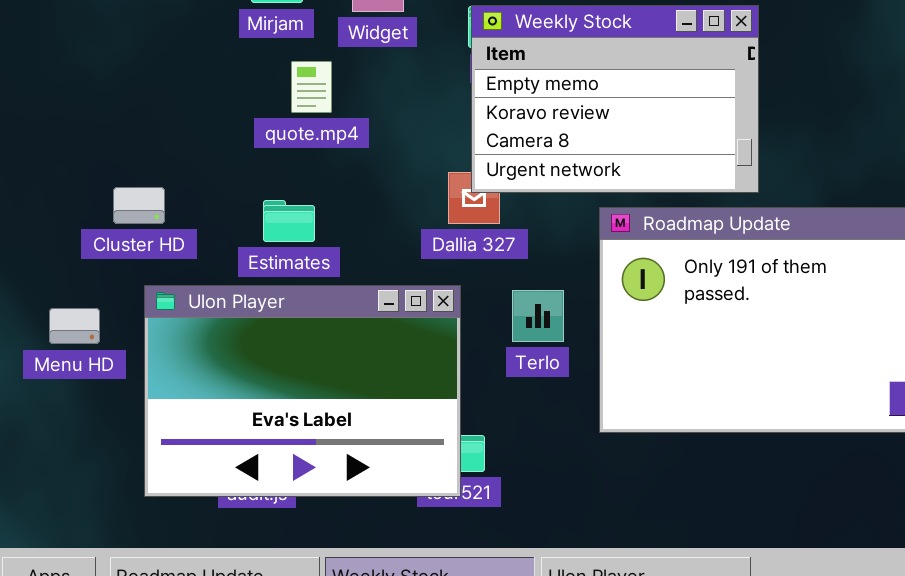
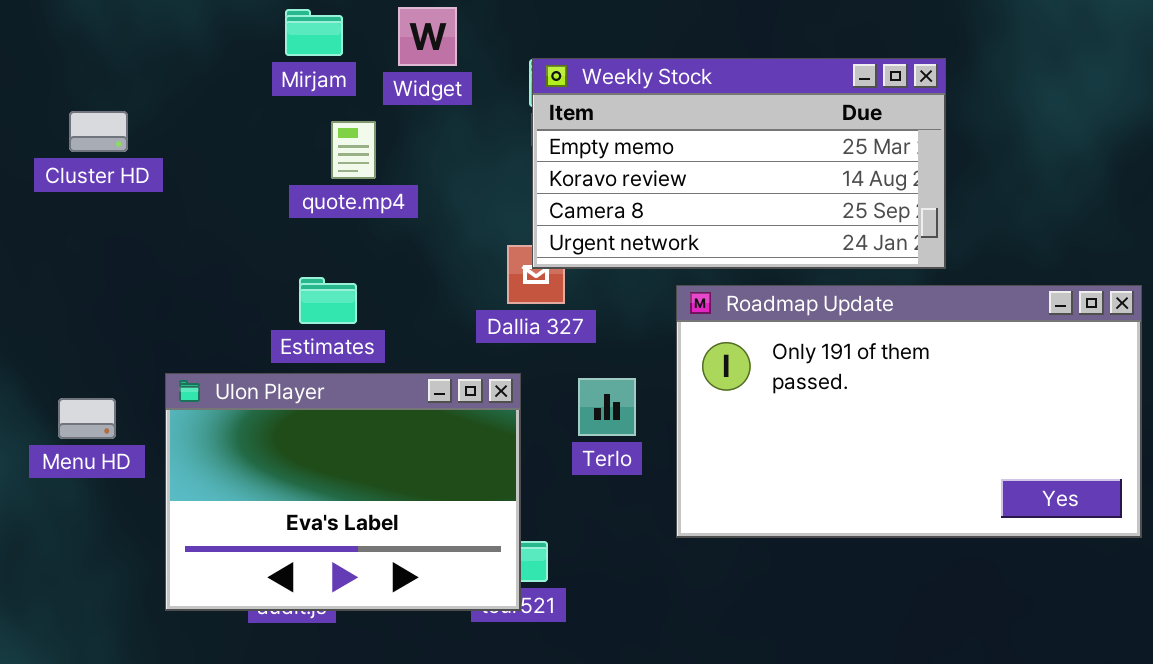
Weekly Stock: [471,5,759,193] -> [532,58,946,269], resized
Cluster HD: [113,187,165,224] -> [69,111,128,152], moved

